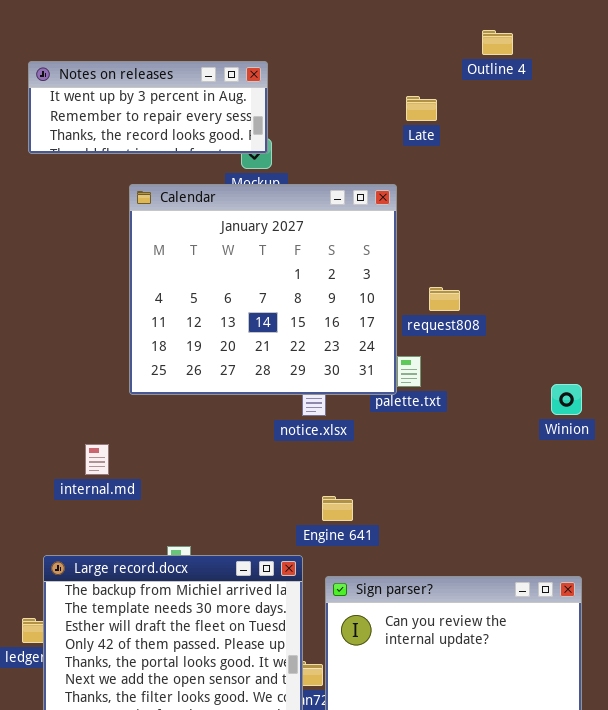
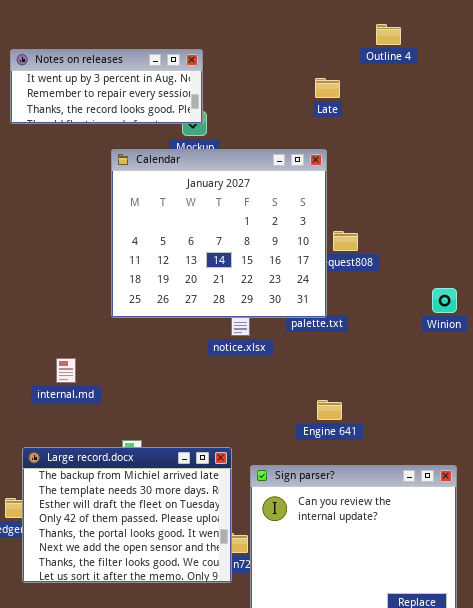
Calendar: [129,184,397,395] -> [111,149,327,318], moved
Winion: [551,384,582,415] -> [432,288,457,313], moved
Engine 641: [322,496,353,521] -> [317,400,342,420], moved

